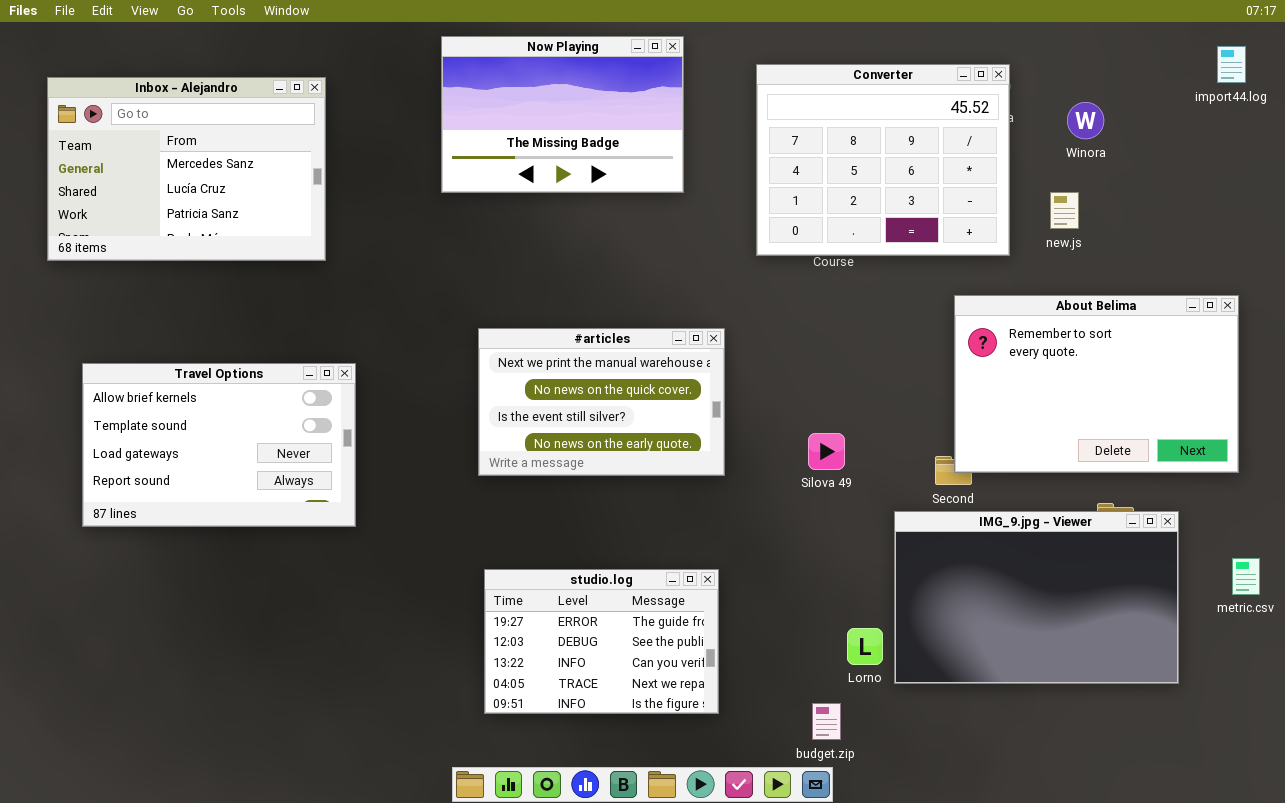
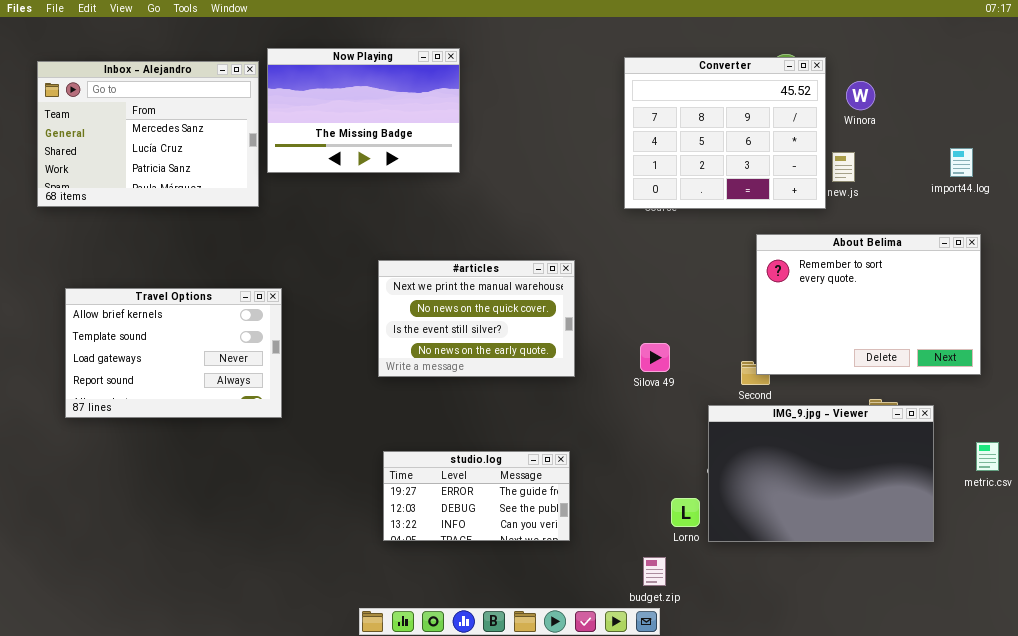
Now Playing: [441,36,684,193] -> [267,48,460,173], moved
import44.log: [1217,46,1246,83] -> [950,148,973,177], moved
Converter: [756,64,1010,256] -> [624,57,826,209], moved
studio.log: [484,569,719,714] -> [383,451,570,541], resized

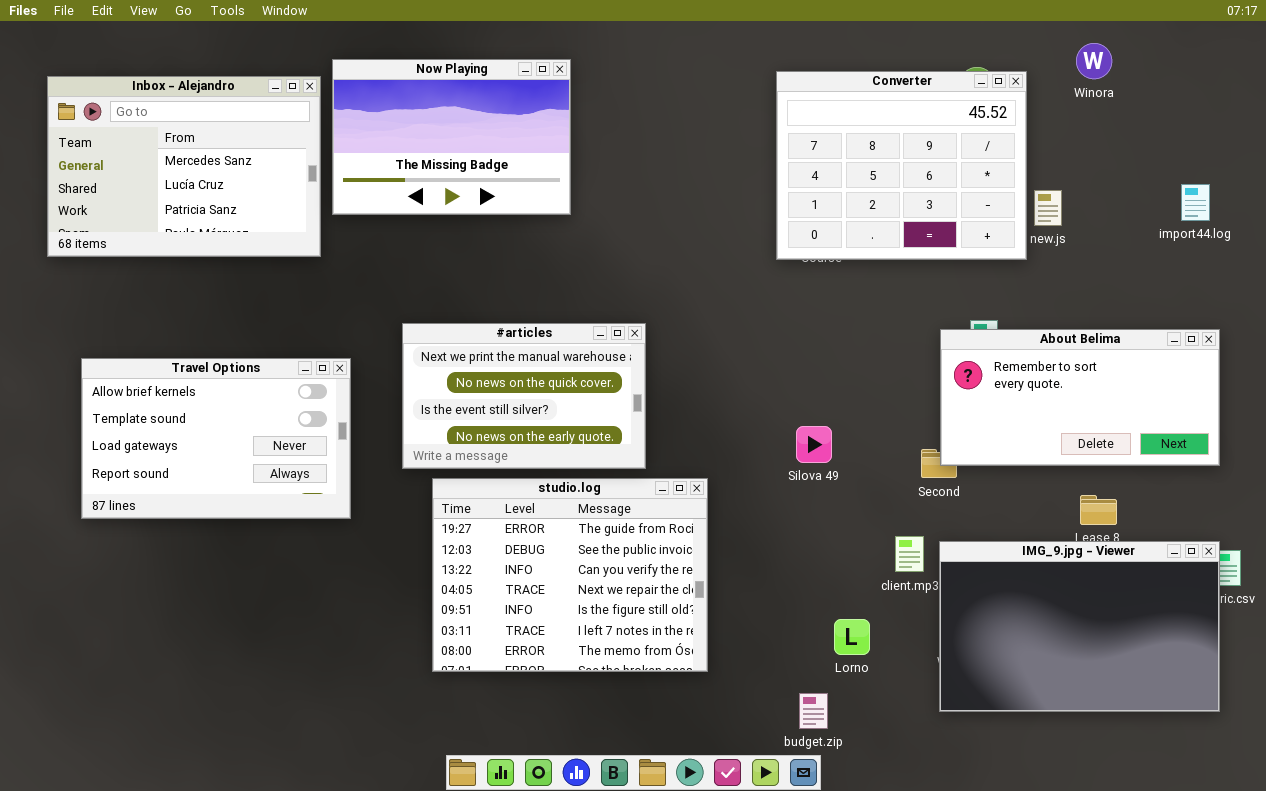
Winora: [846,81,875,110] -> [1076,43,1112,79], moved
About Belima: [756,234,981,375] -> [940,329,1220,466], resized
#articles: [378,260,575,377] -> [402,323,646,469], moved
IMG_9.jpg - Viewer: [708,405,934,542] -> [939,541,1220,712], moved
studio.log: [383,451,570,541] -> [432,478,708,672], resized

